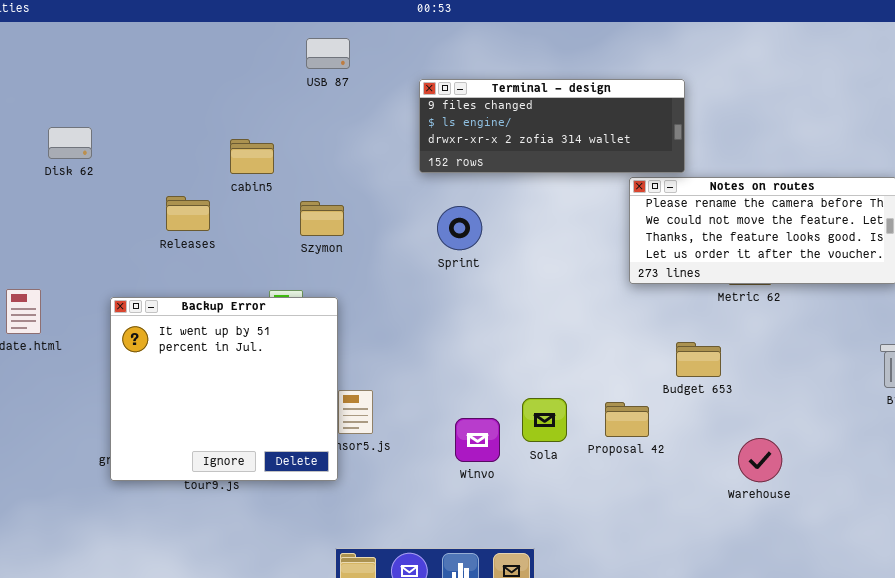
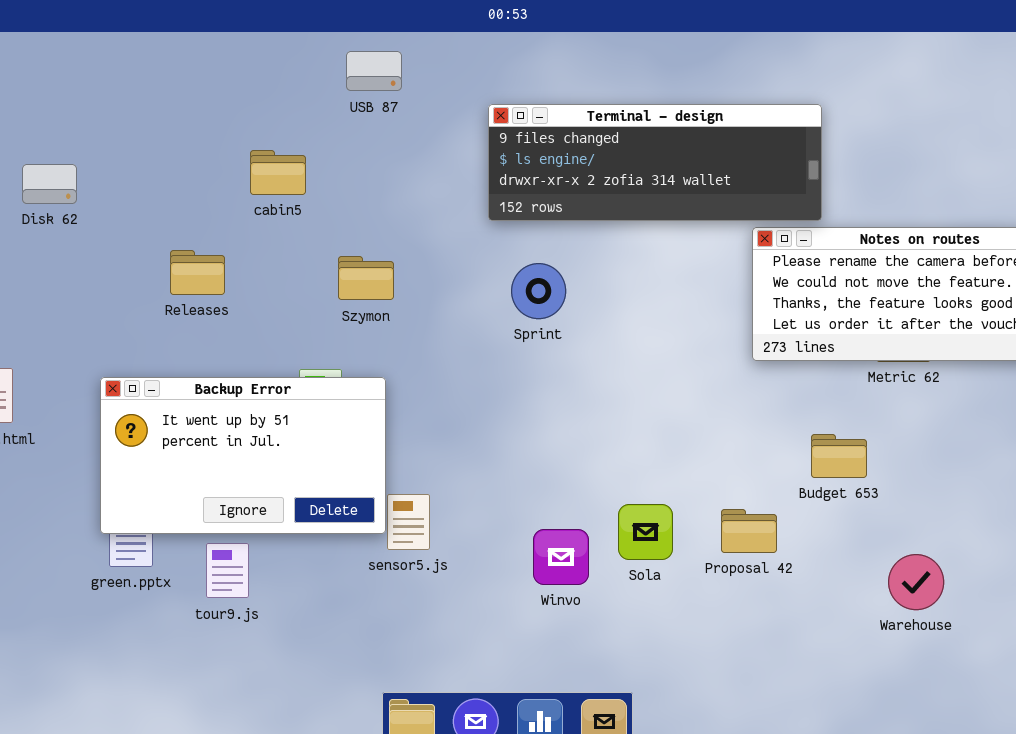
cabin5: [230,139,274,174] -> [250,150,306,195], moved
Backup Error: [110,297,338,481] -> [100,377,386,534], resized

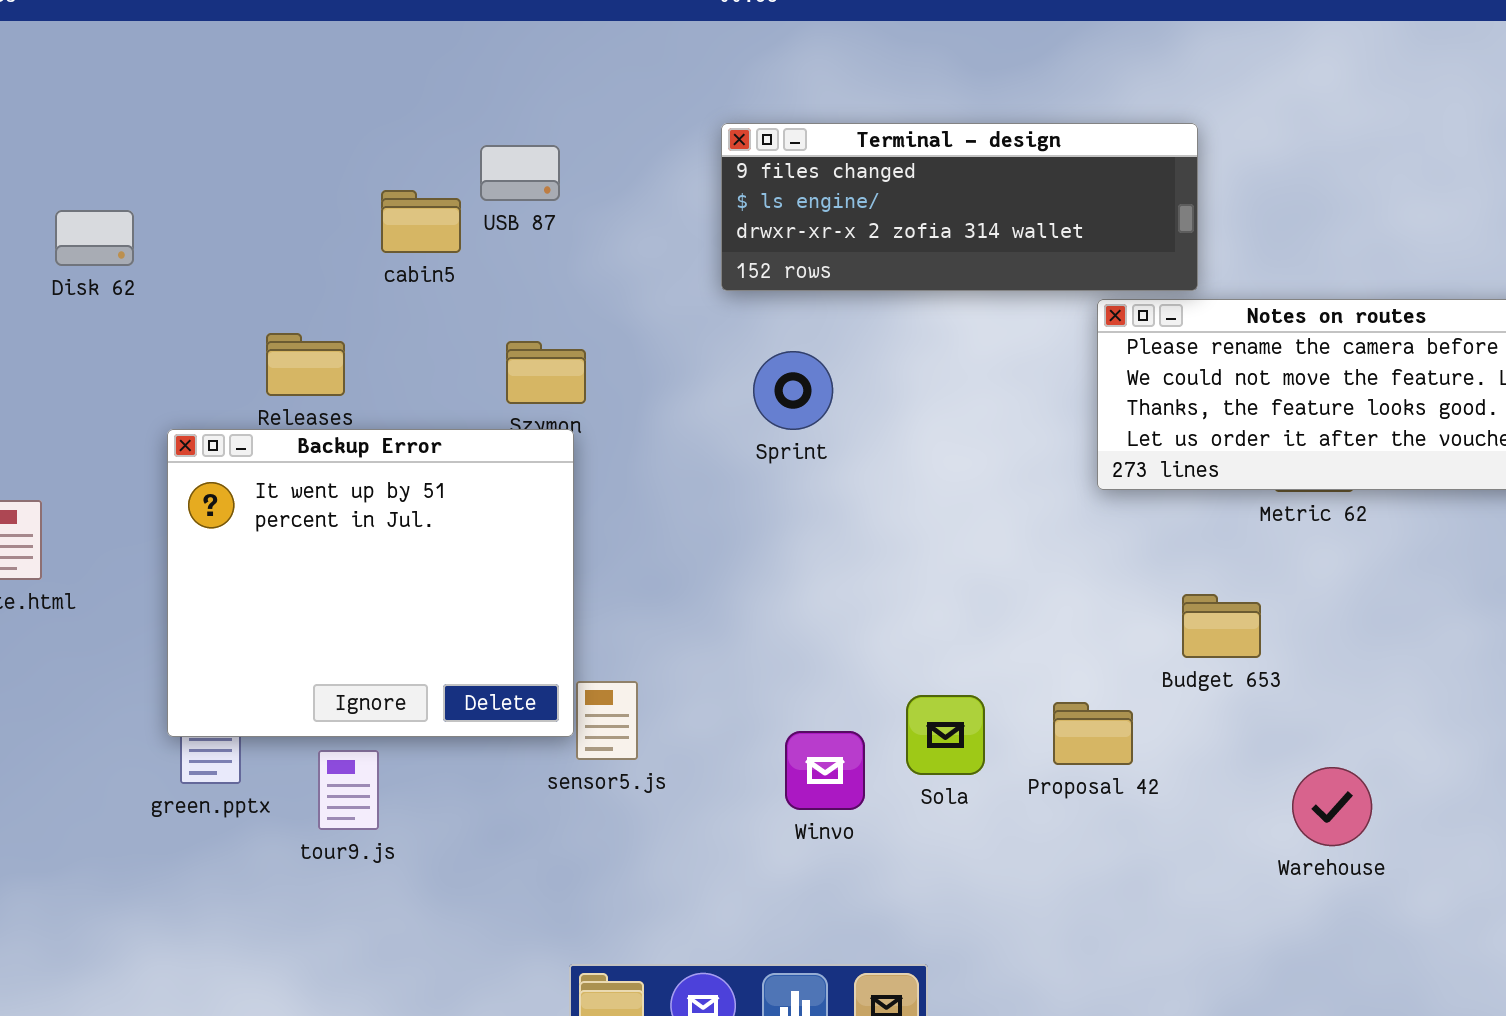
USB 87: [346,51,402,91] -> [480,145,560,201], moved
Backup Error: [100,377,386,534] -> [167,429,574,737], resized

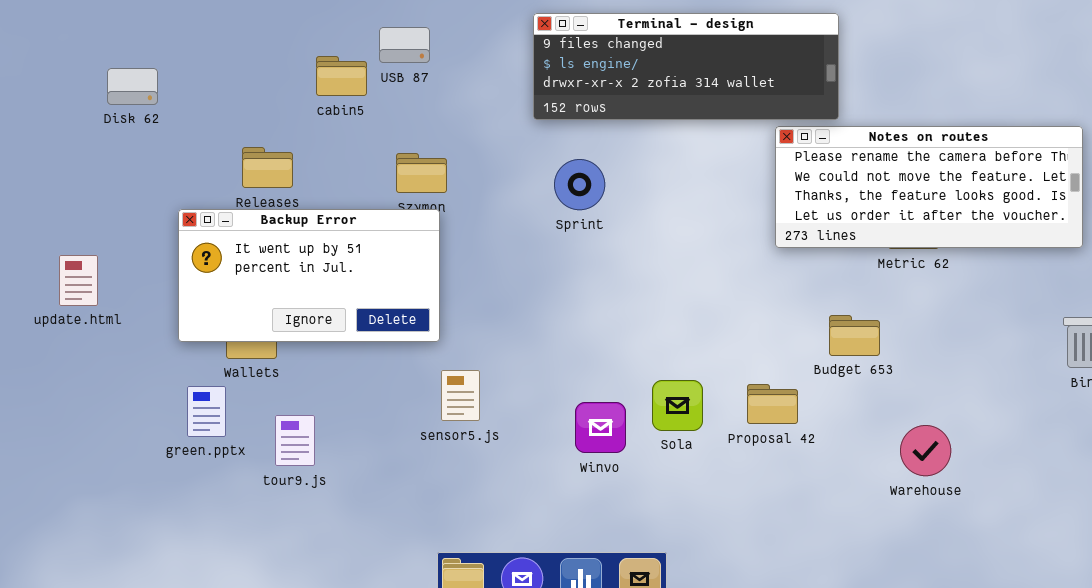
Backup Error: [167,429,574,737] -> [178,209,440,342], resized

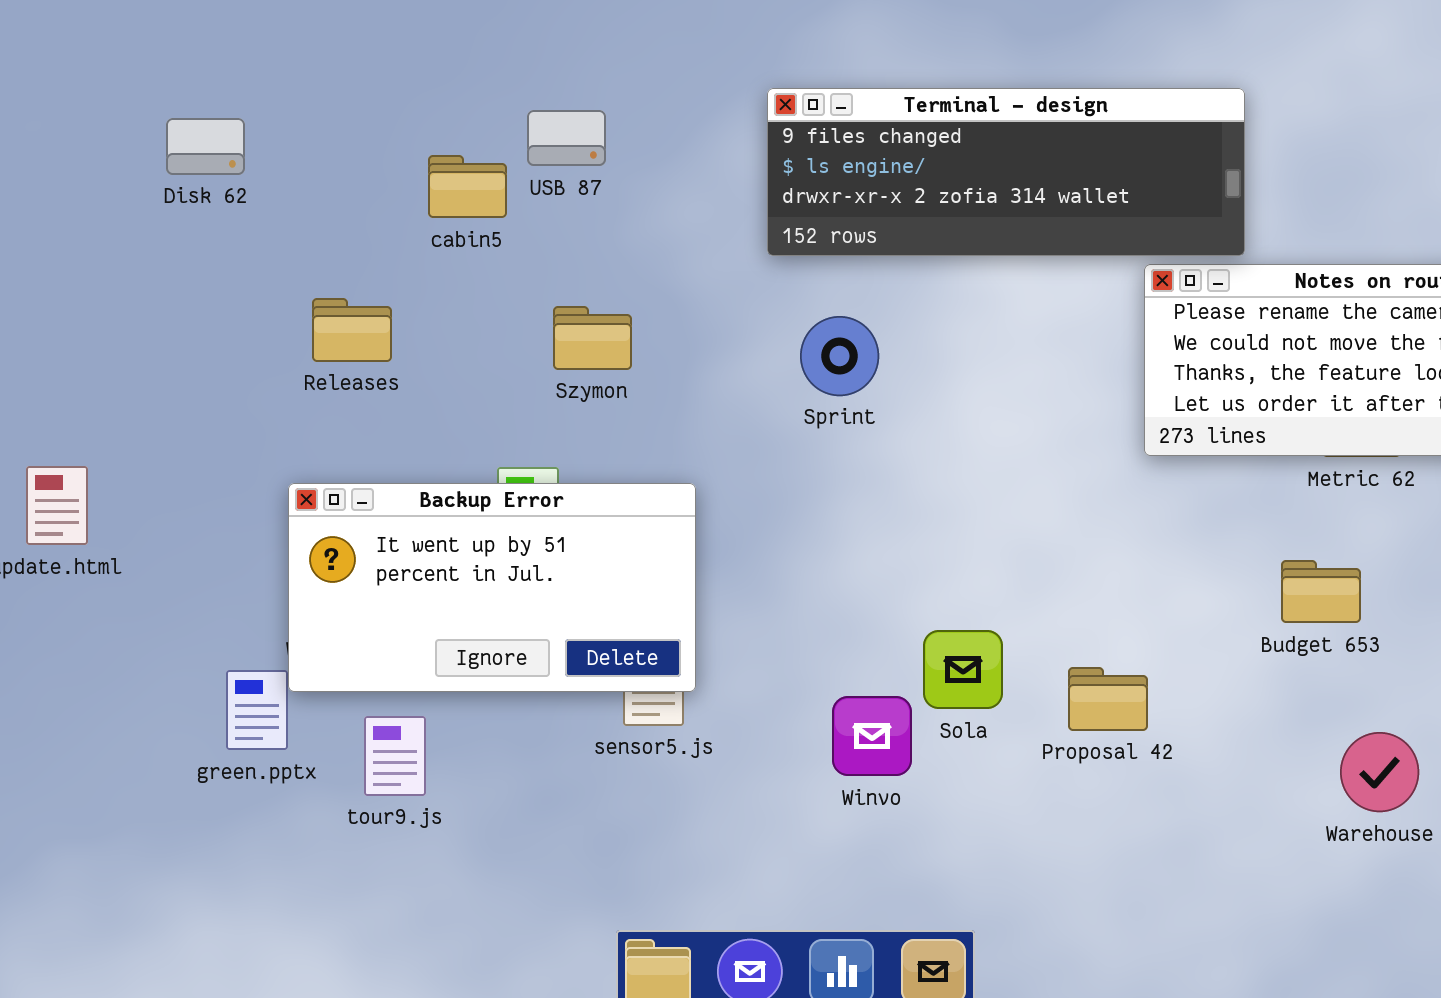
Disk 62: [107,68,158,105] -> [166,118,245,175], moved
Backup Error: [178,209,440,342] -> [288,483,696,692], moved
Budget 653: [829,315,880,356] -> [1281,560,1361,623], moved
Sola: [652,380,703,431] -> [923,630,1003,709], moved
Proposal 42: [747,384,798,424] -> [1068,667,1148,731], moved

